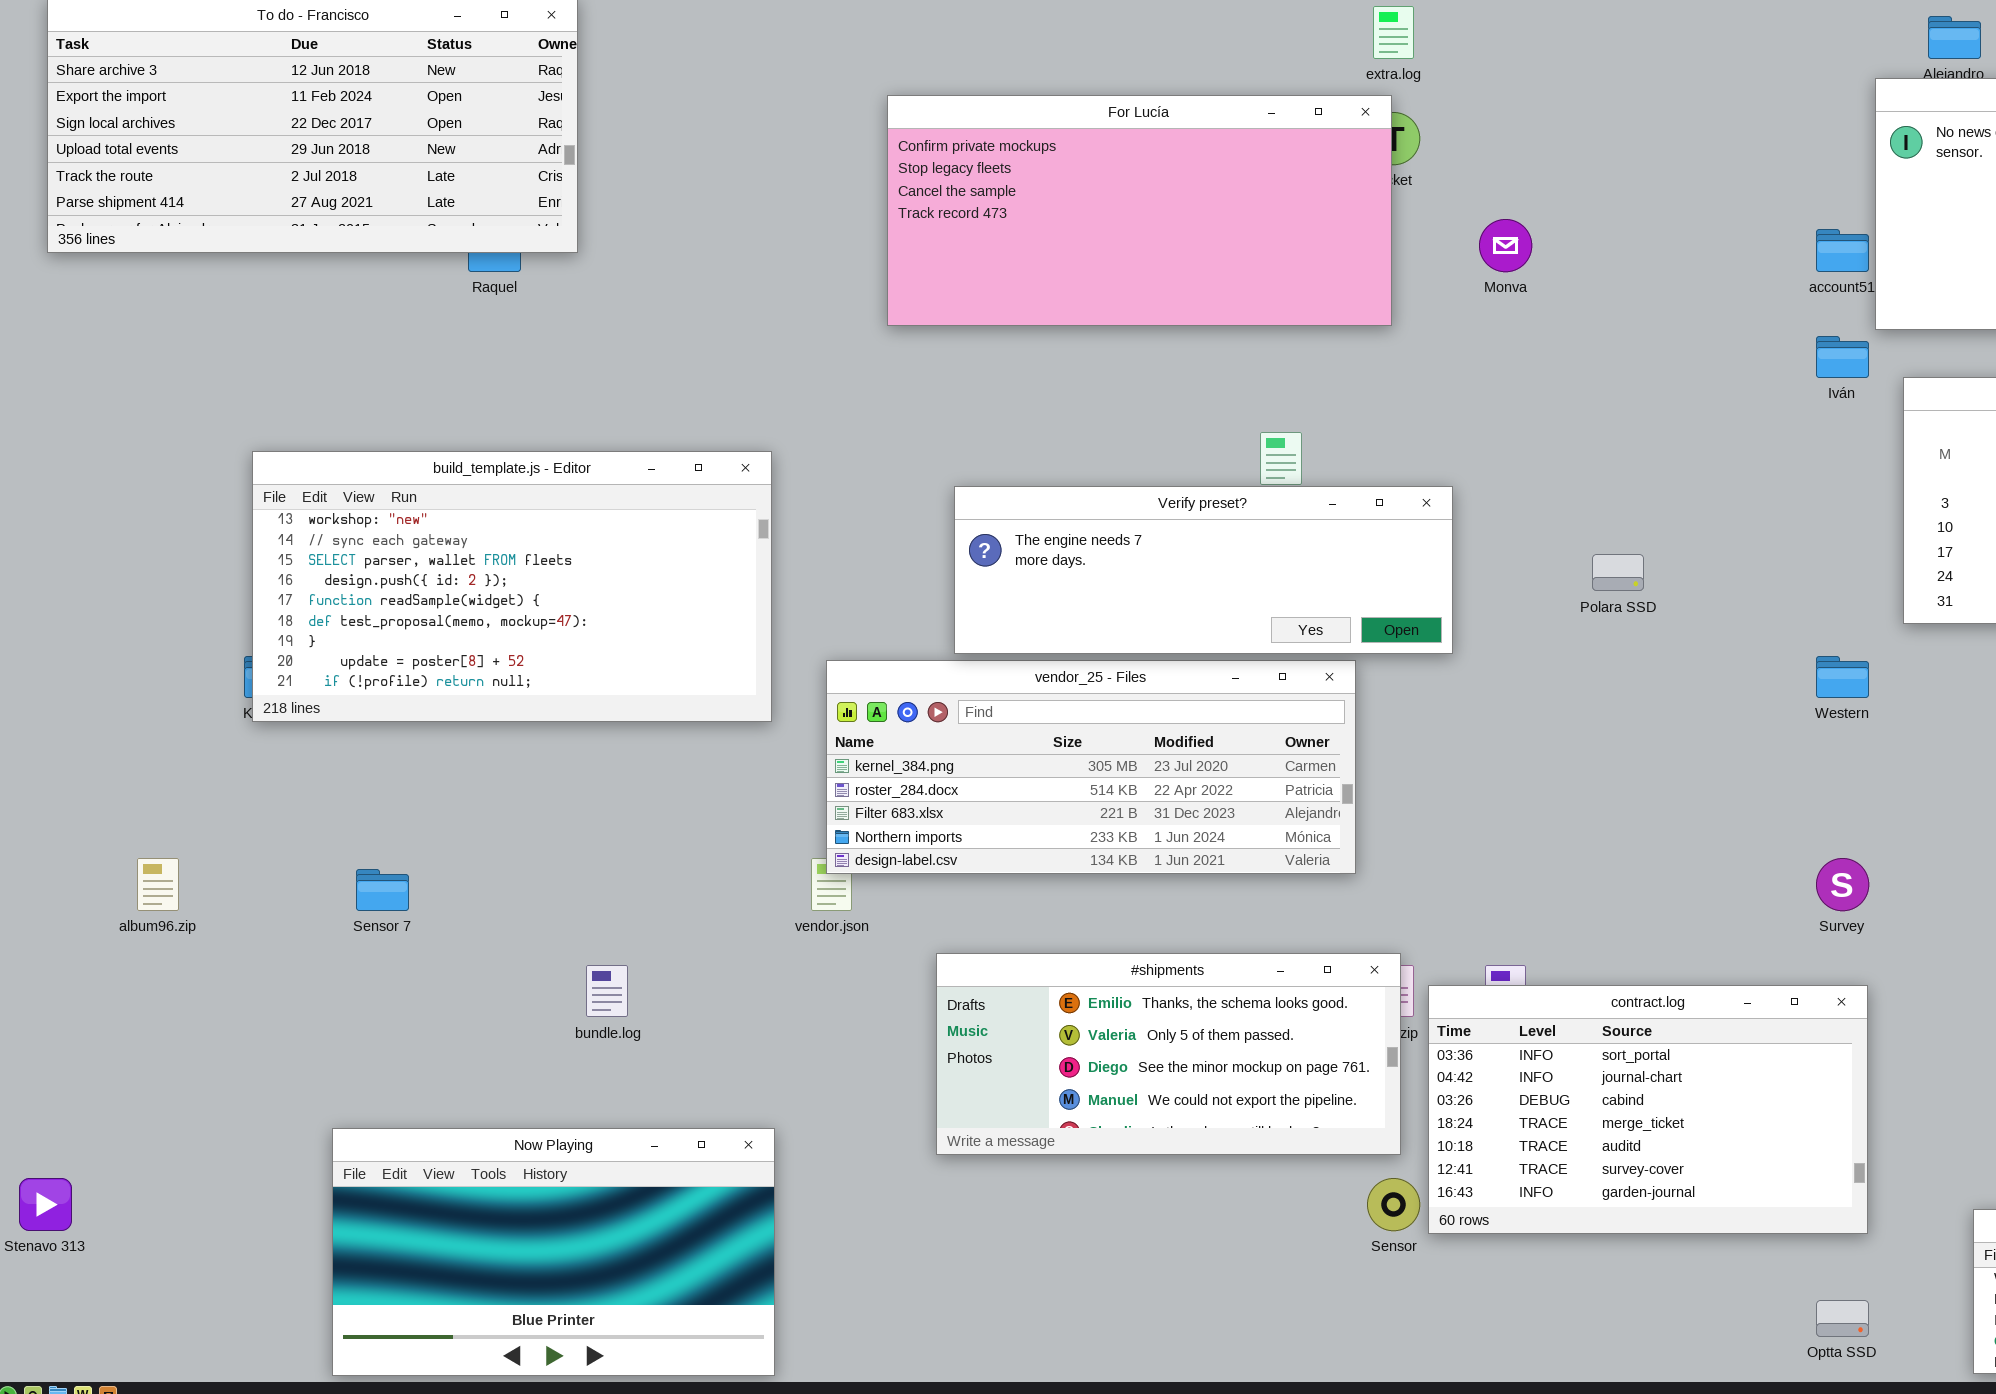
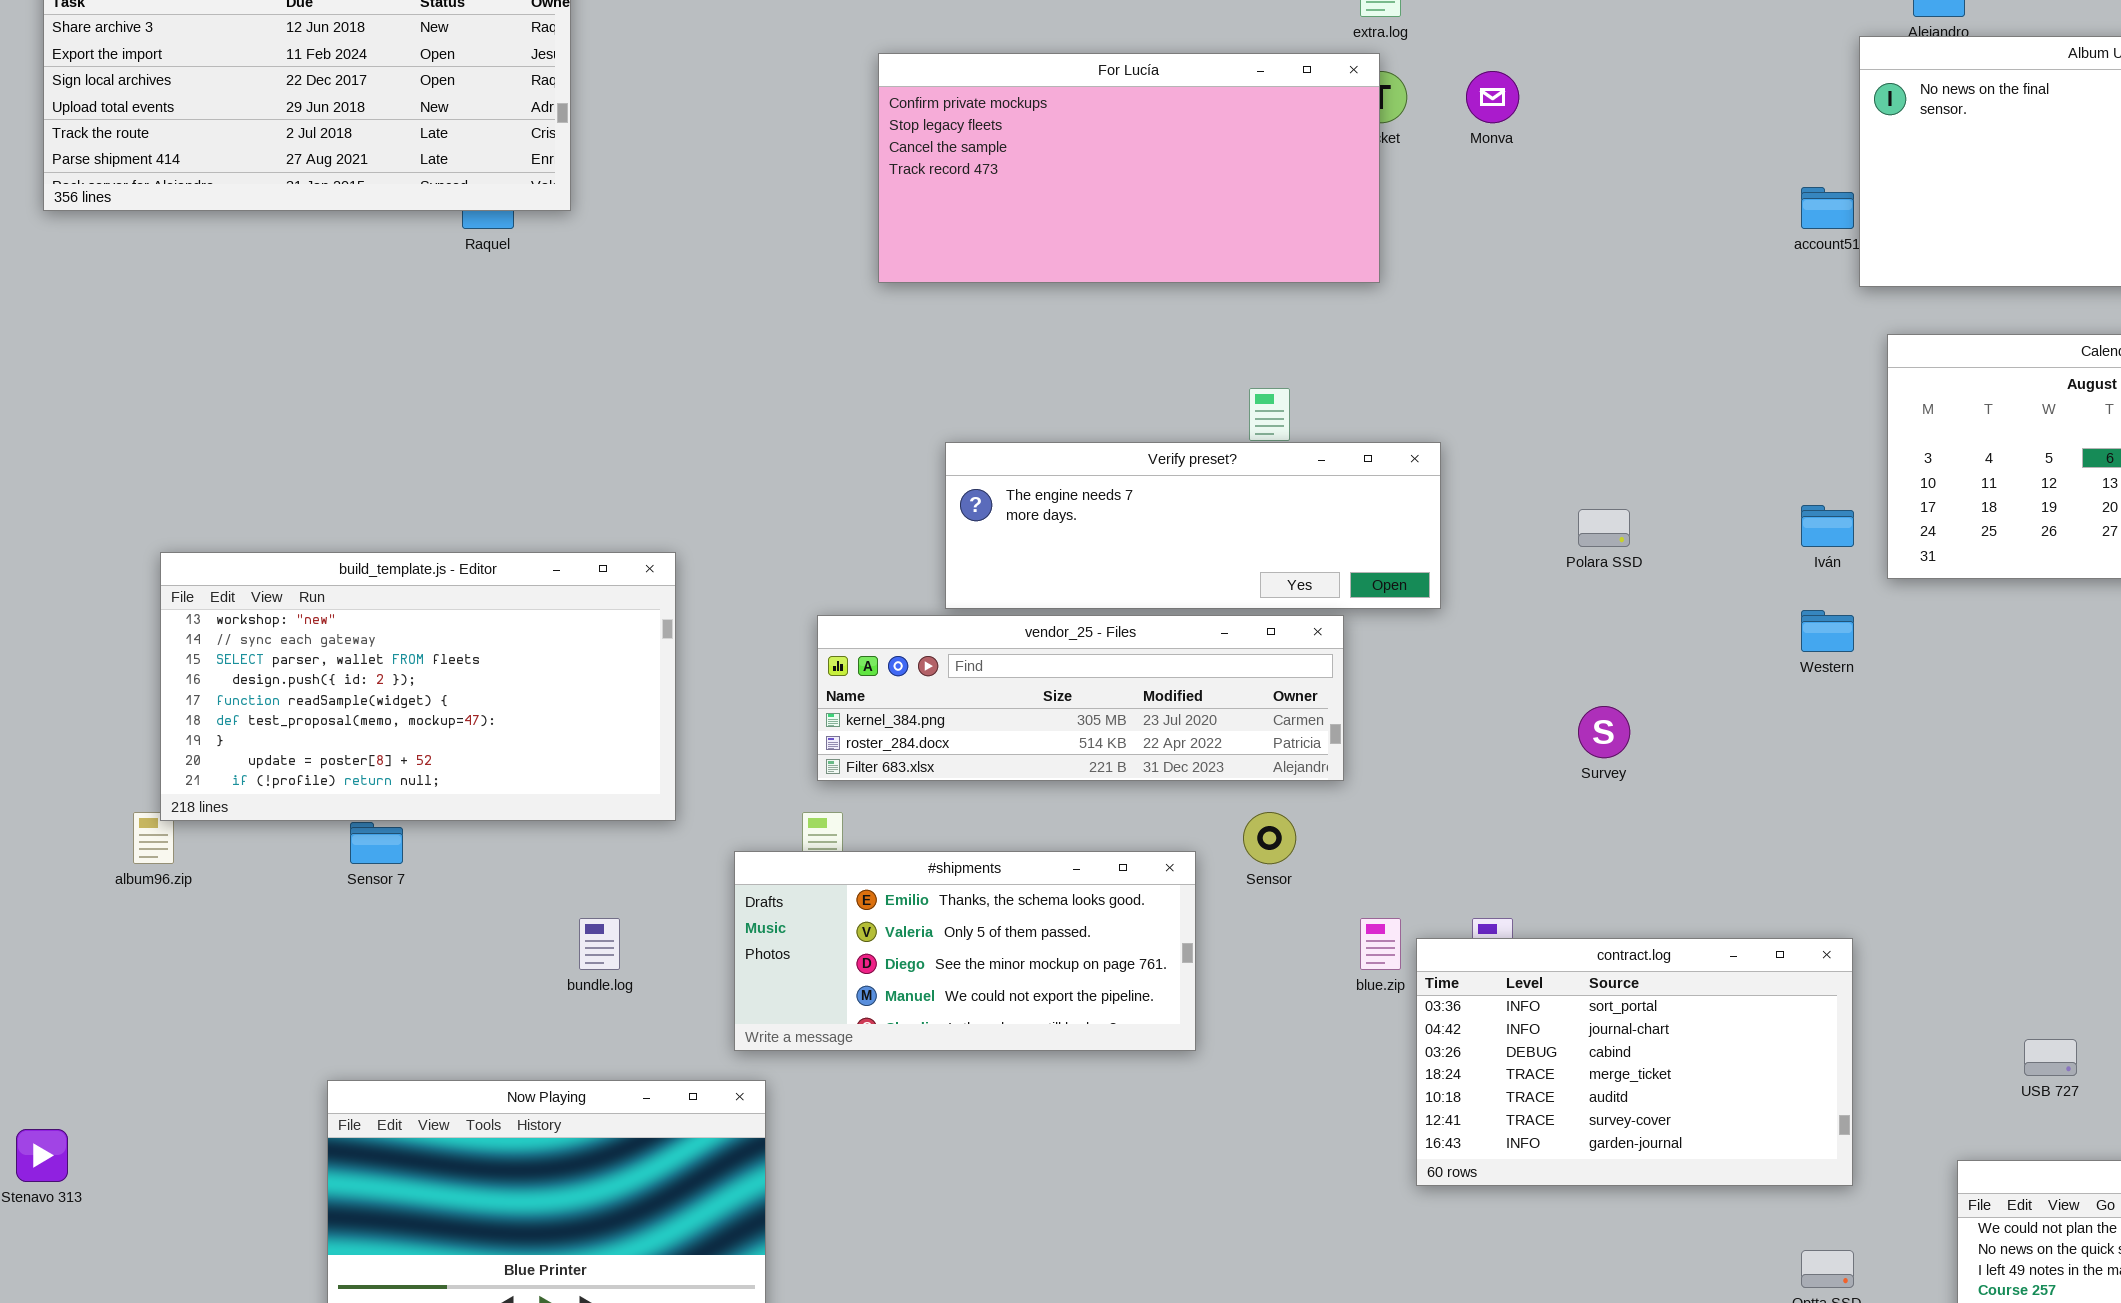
Monva: [1479,219,1532,272] -> [1466,71,1519,123], moved
Iván: [1816,336,1869,378] -> [1801,505,1854,547], moved
build_template.js - Editor: [252,451,772,722] -> [160,552,676,821], moved
vendor_25 - Files: [826,660,1356,874] -> [817,615,1344,781], resized
Survey: [1816,858,1869,911] -> [1578,706,1630,758], moved
#shipments: [936,953,1401,1155] -> [734,851,1196,1051], moved
Sensor: [1367,1178,1420,1231] -> [1243,812,1296,864], moved

